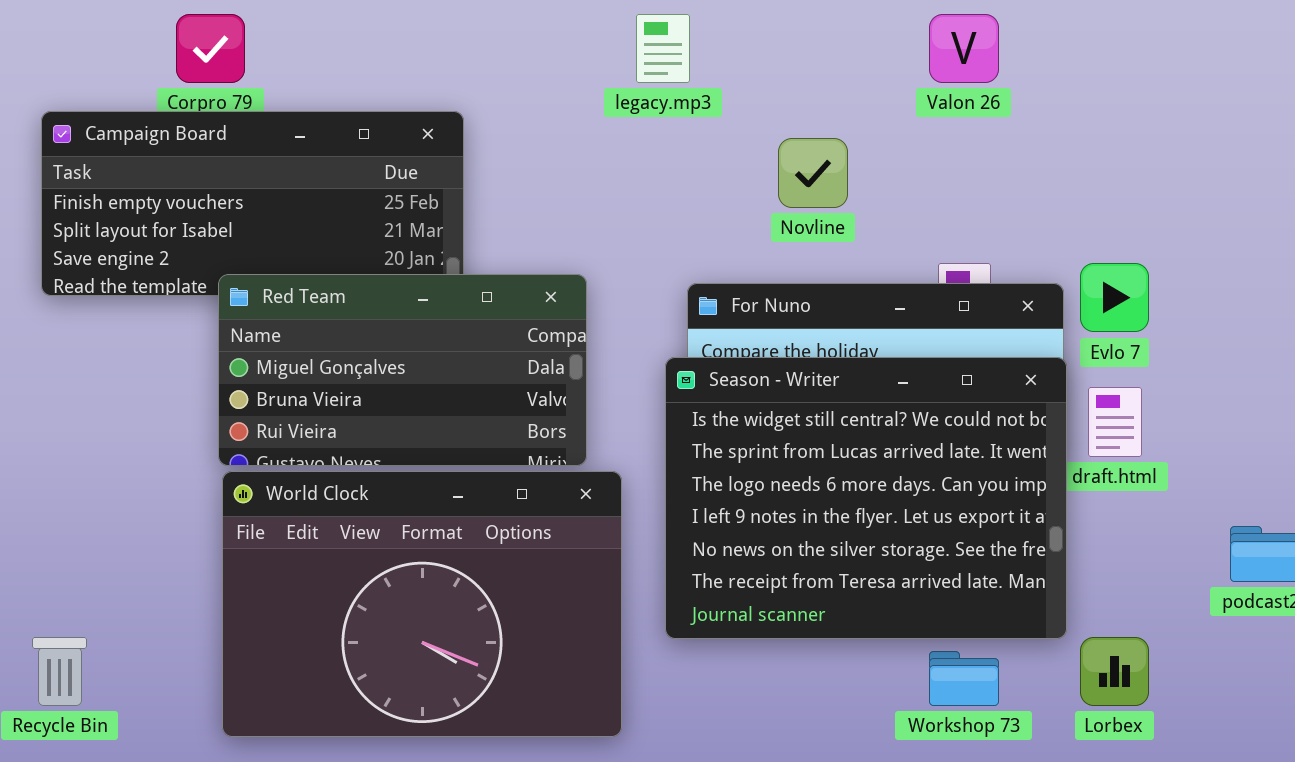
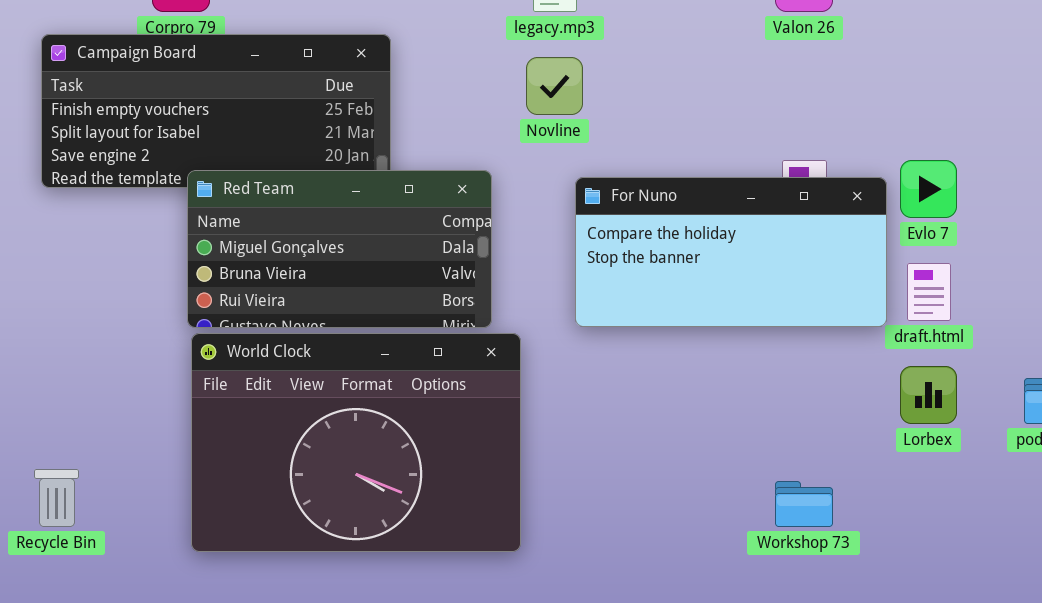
Novline: [778,138,848,208] -> [526,57,583,115], moved
Season - Writer: [665,357,1067,639] -> none, closed
Lorbex: [1080,637,1149,706] -> [900,366,957,424], moved

